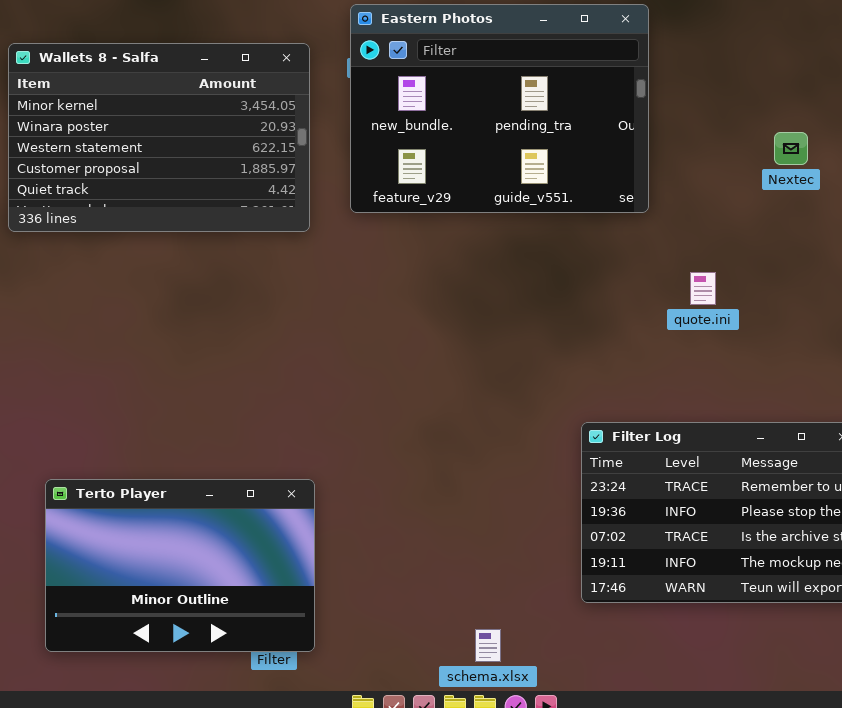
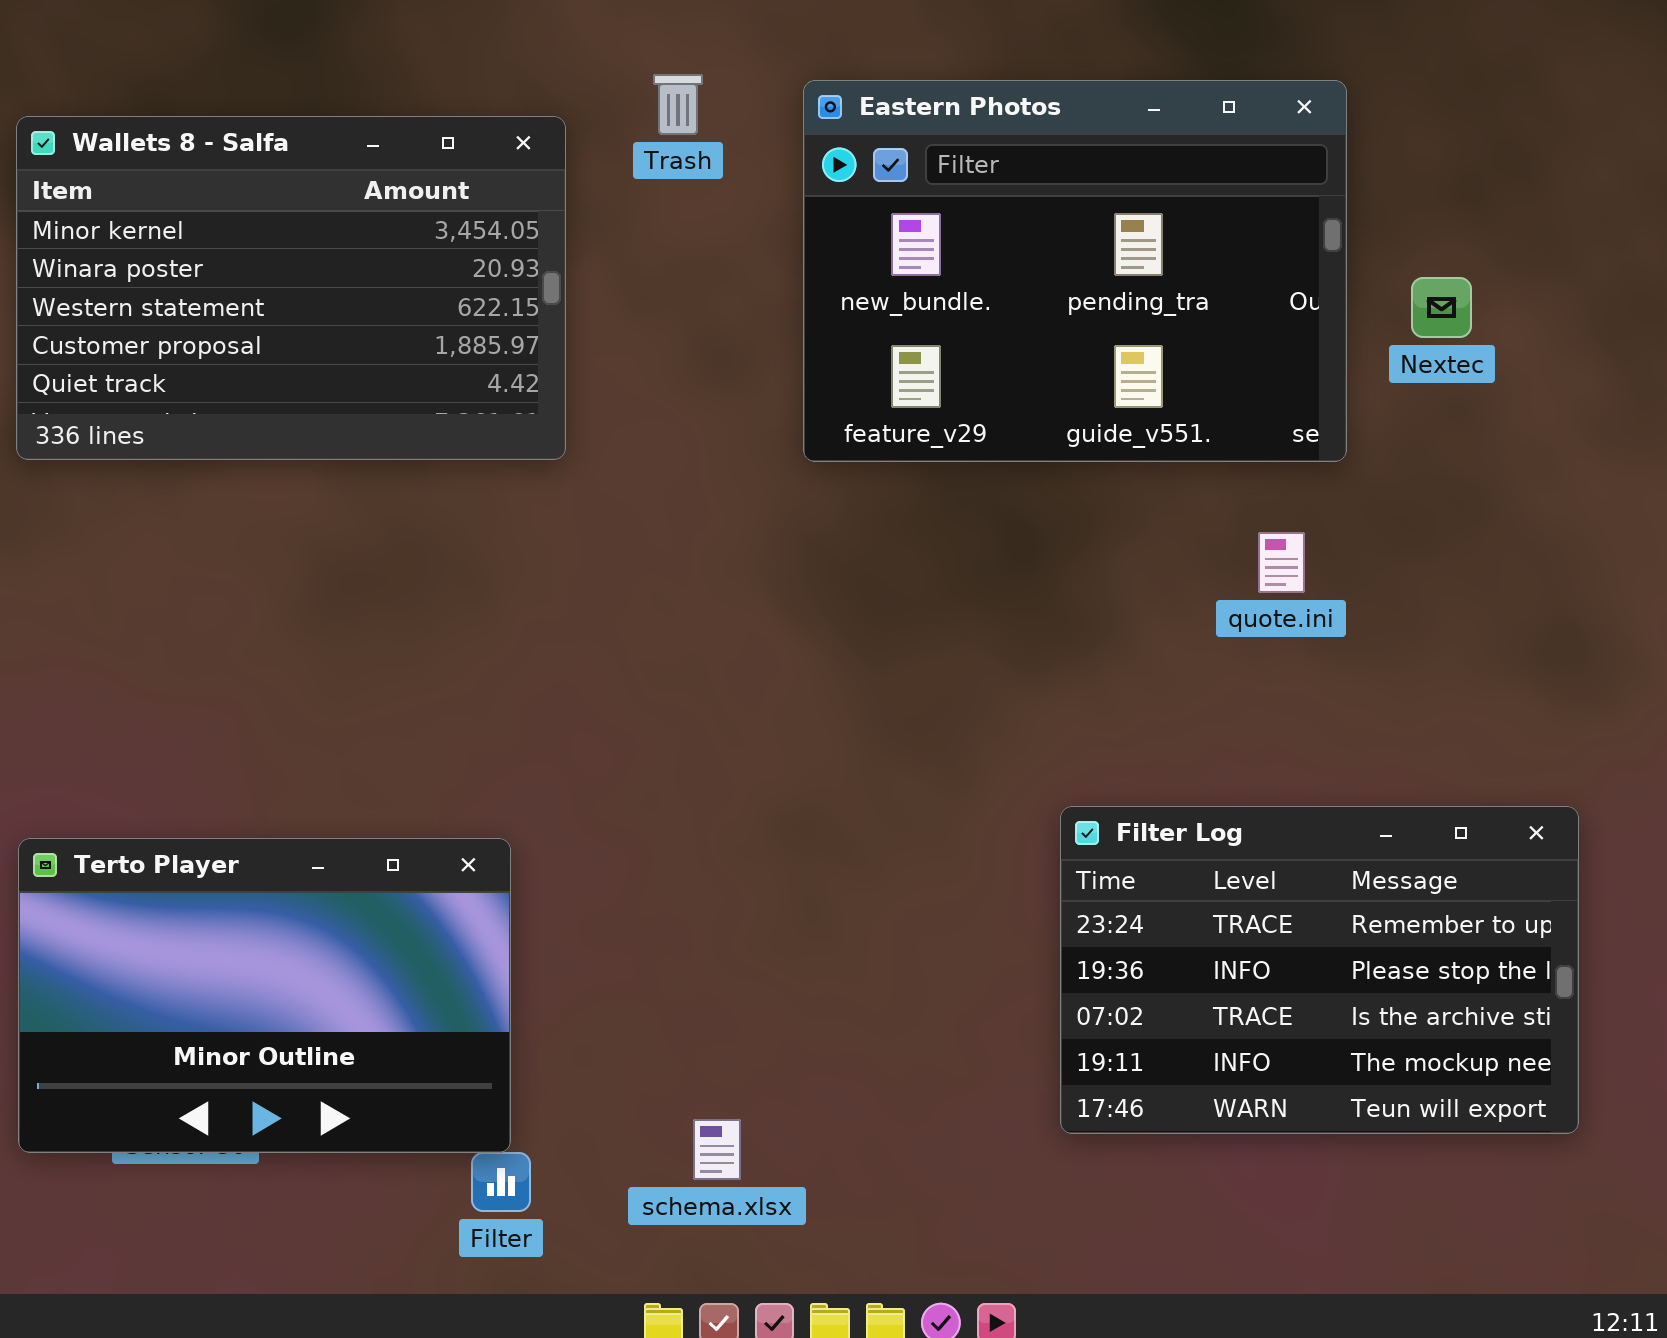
Eastern Photos: [350,4,649,213] -> [803,80,1347,462], moved
Terto Player: [45,479,315,652] -> [18,838,511,1153], moved
schema.xlsx: [475,629,501,662] -> [693,1119,741,1180], moved

